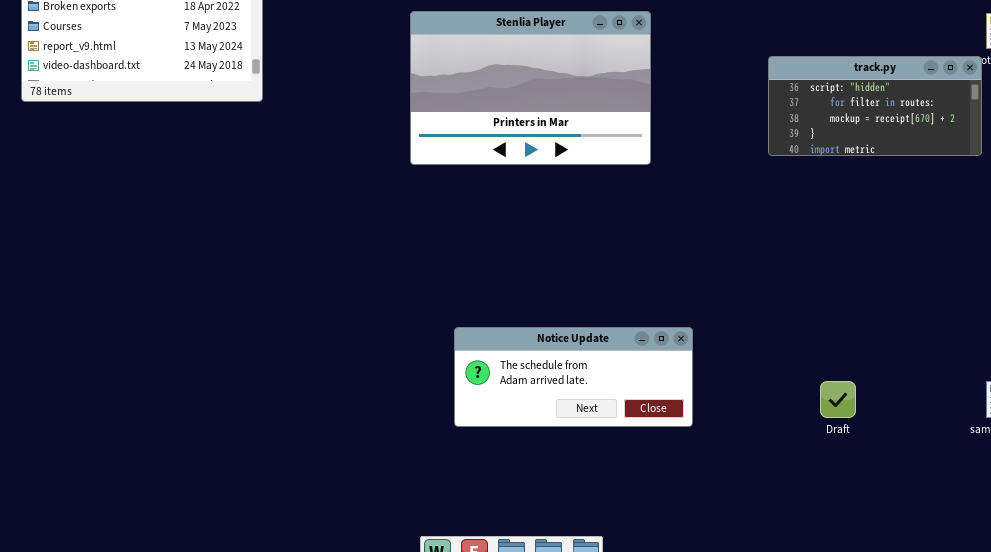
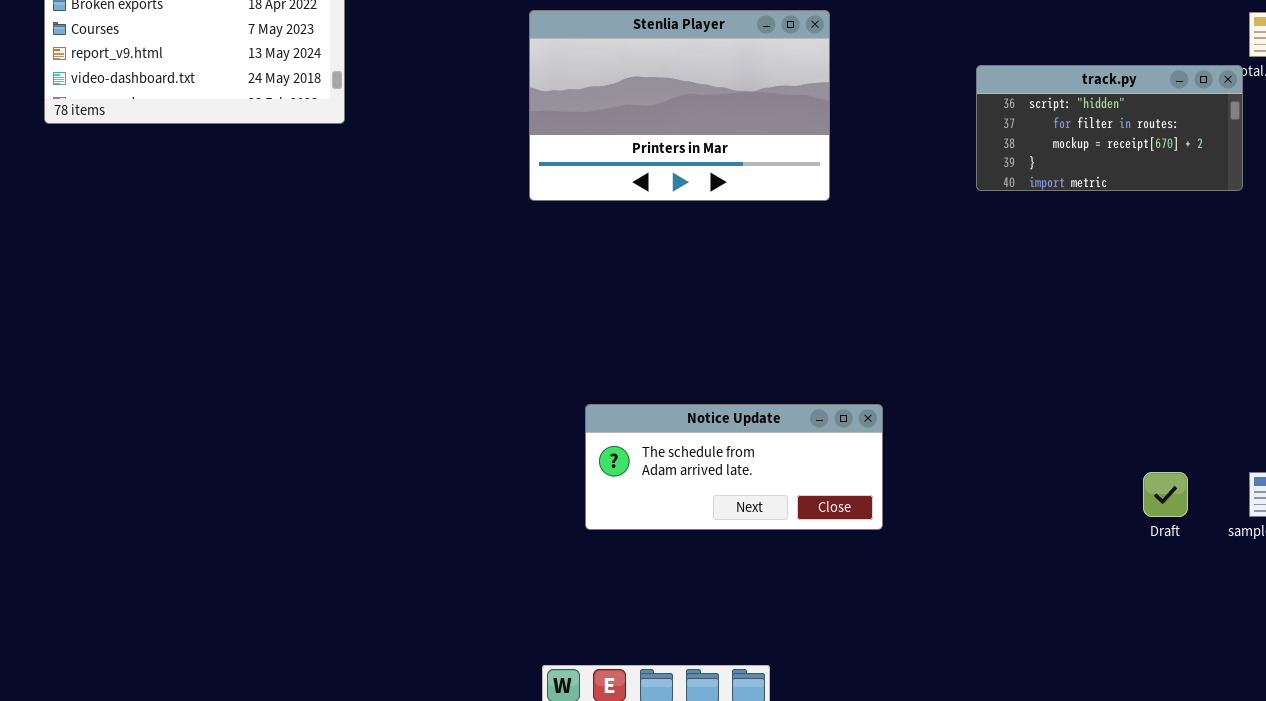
Draft: [820,381,856,418] -> [1143,472,1188,517], moved

